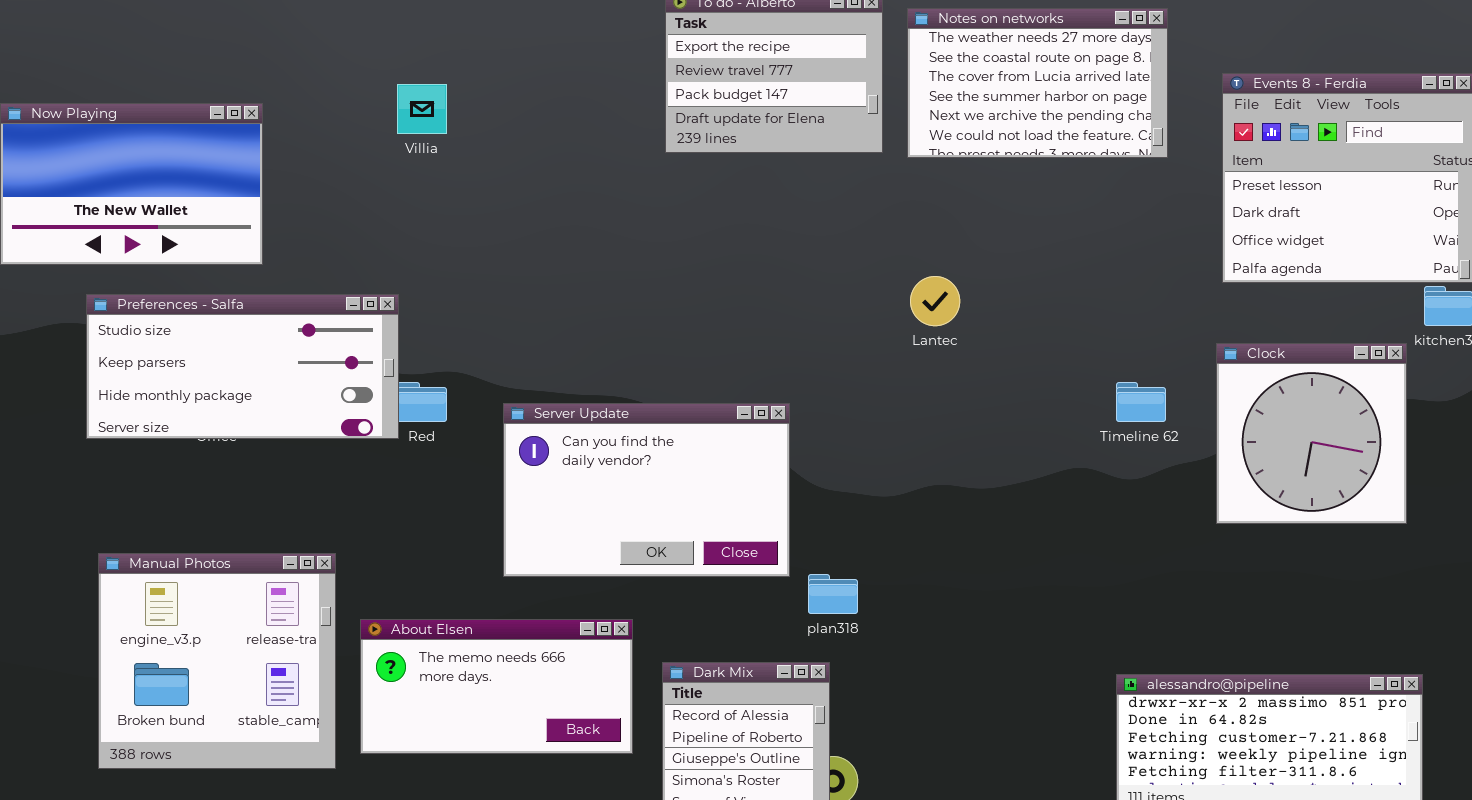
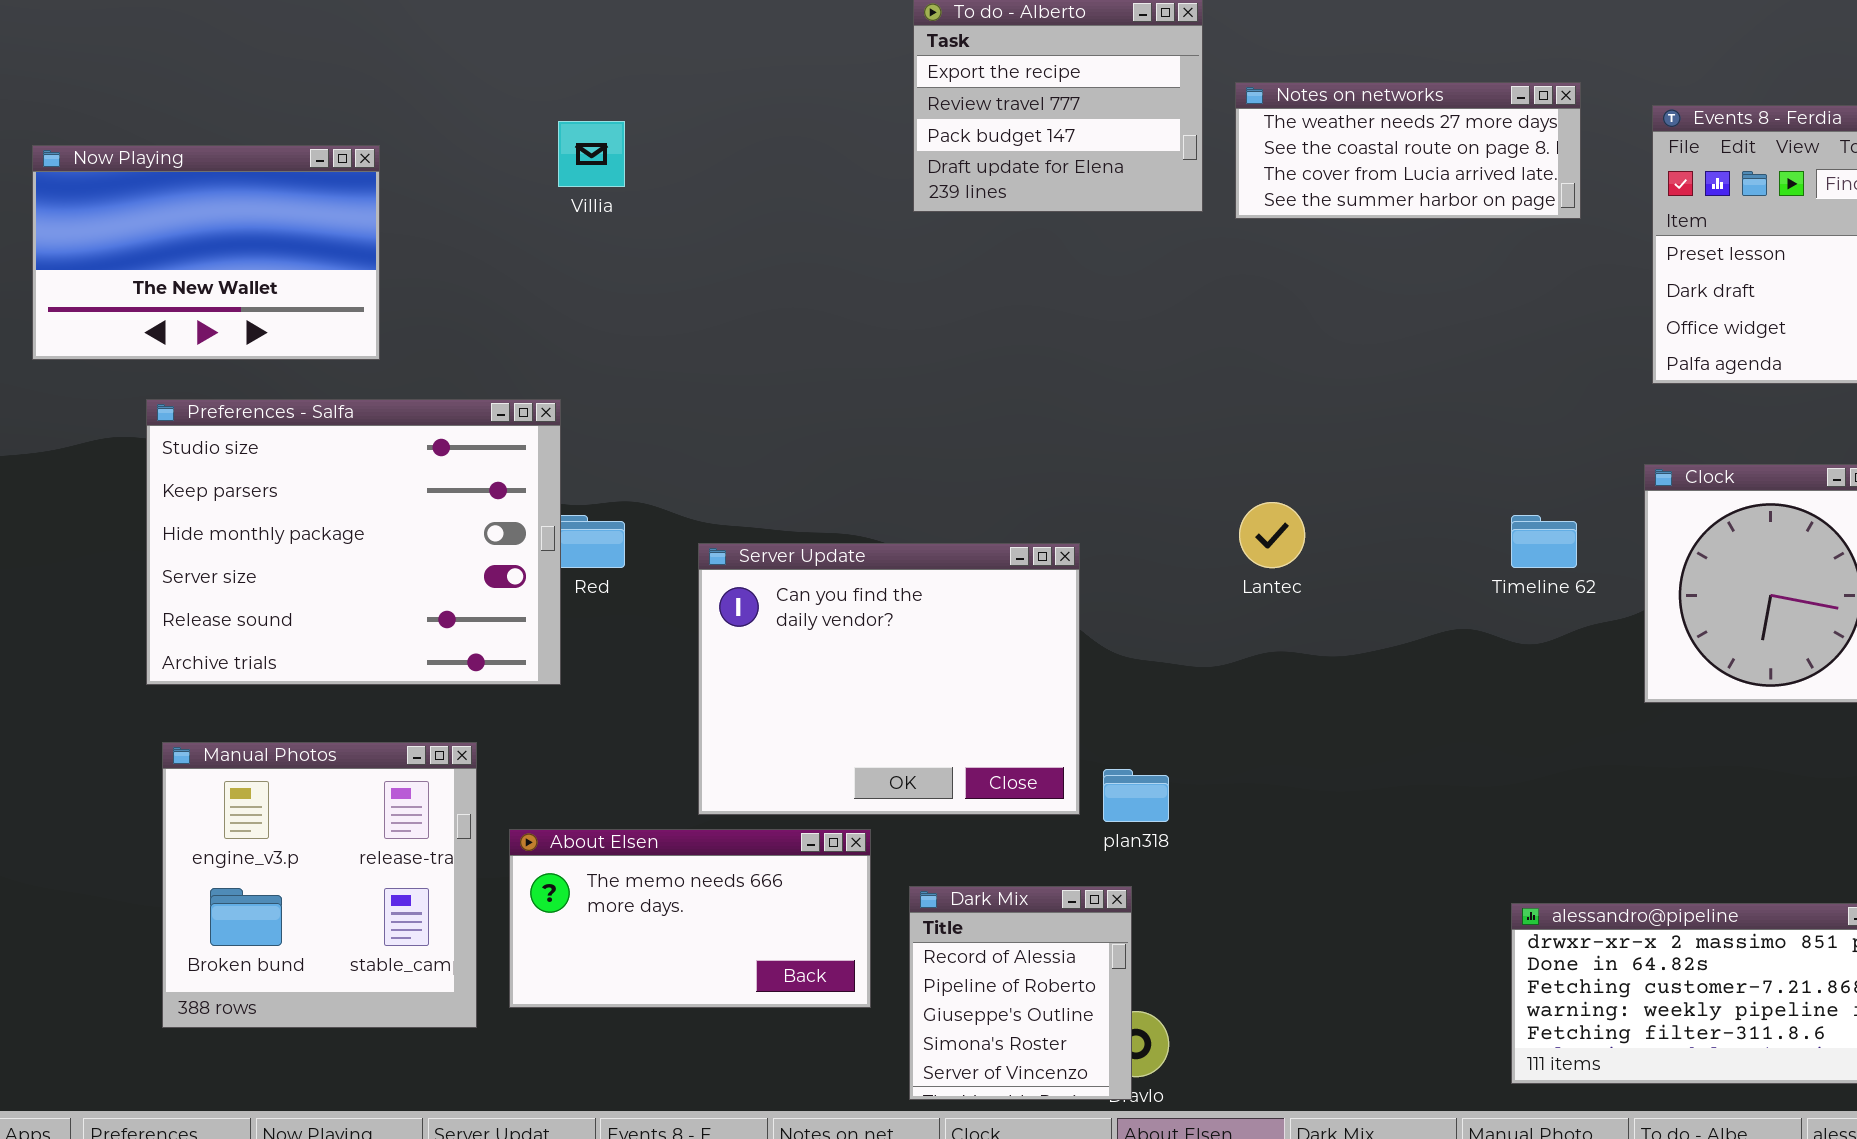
Notes on networks: [907,8,1168,158] -> [1235,82,1581,219], resized
Lantec: [910,276,960,326] -> [1239,502,1305,568], moved
Preferences - Salfa: [86,294,399,439] -> [146,399,561,685], resized
Server Update: [503,403,790,577] -> [698,543,1080,815], resized

